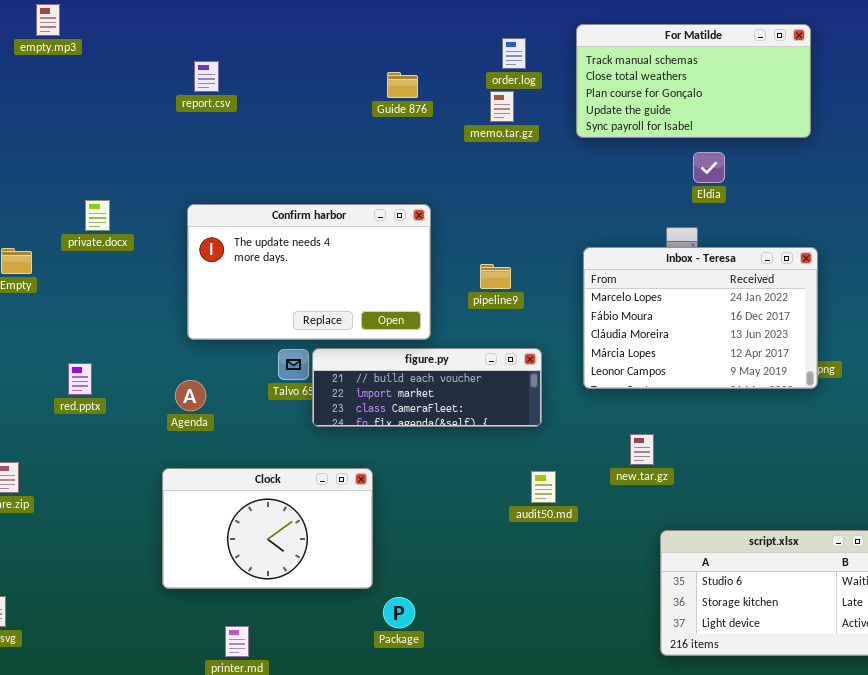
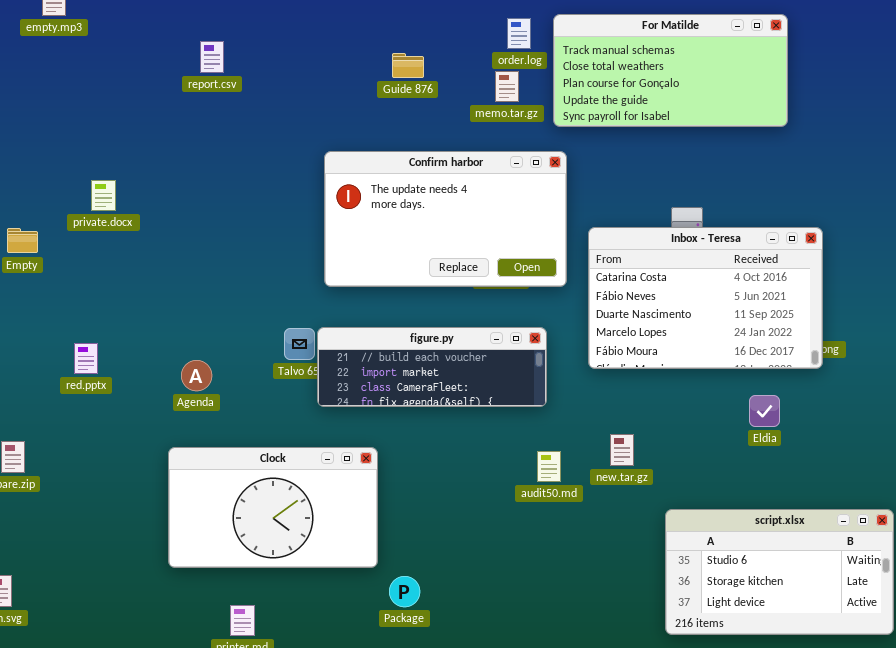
For Matilde: [576,24,811,138] -> [553,14,788,127], moved
Eldia: [693,152,725,183] -> [749,395,780,427], moved
Confirm harbor: [187,204,431,340] -> [324,151,567,287], moved
Inbox - Teresa: [583,247,818,389] -> [588,227,823,369], scrolled up 3 rows
new.tar.gz: [630,434,654,465] -> [610,434,634,466], moved

